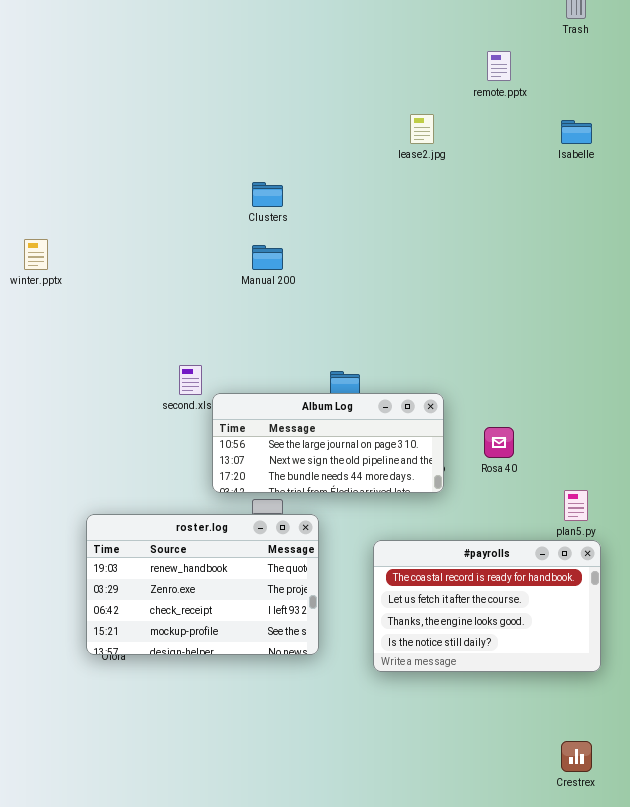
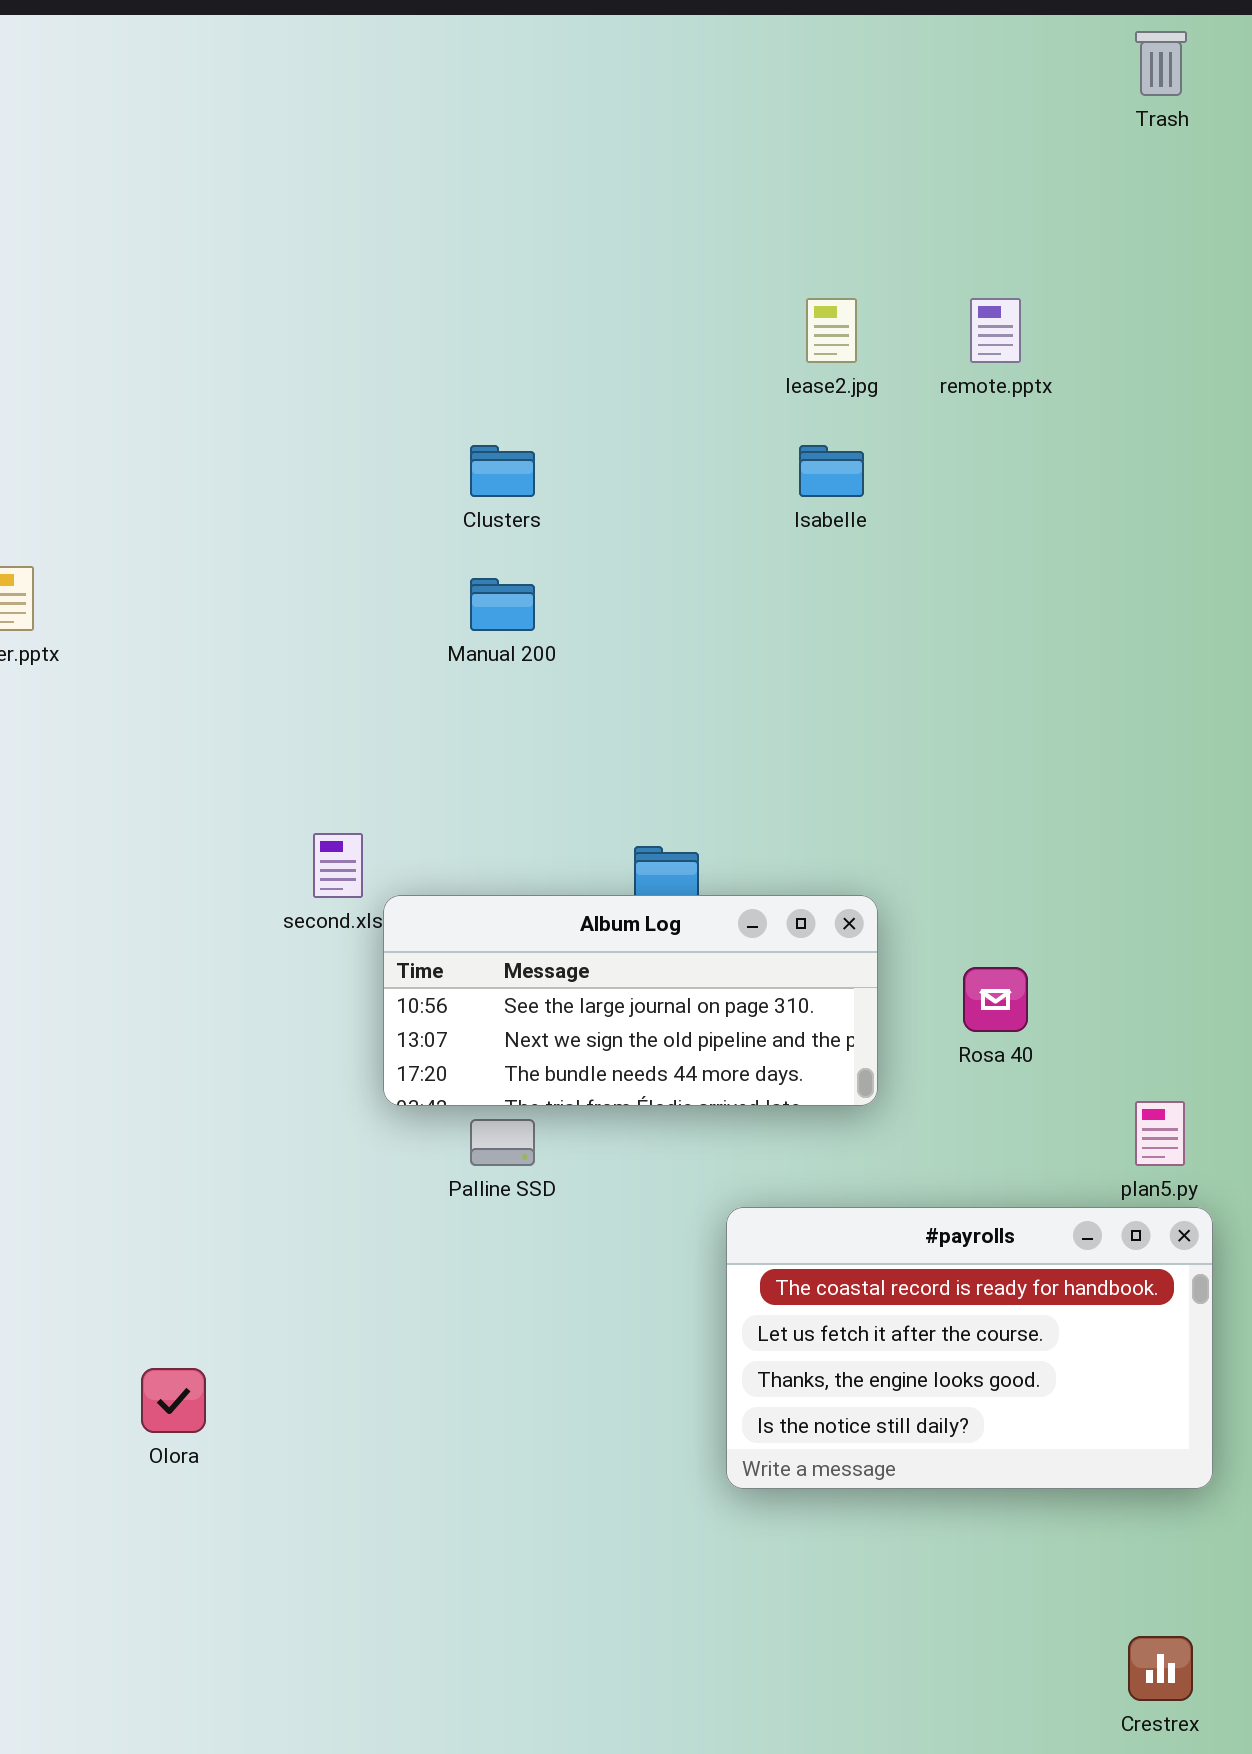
remote.pptx: [487,51,511,81] -> [970,298,1021,363], moved
Isabelle: [561,120,592,144] -> [799,445,864,497], moved
roster.log: [86,514,319,655] -> none, closed

